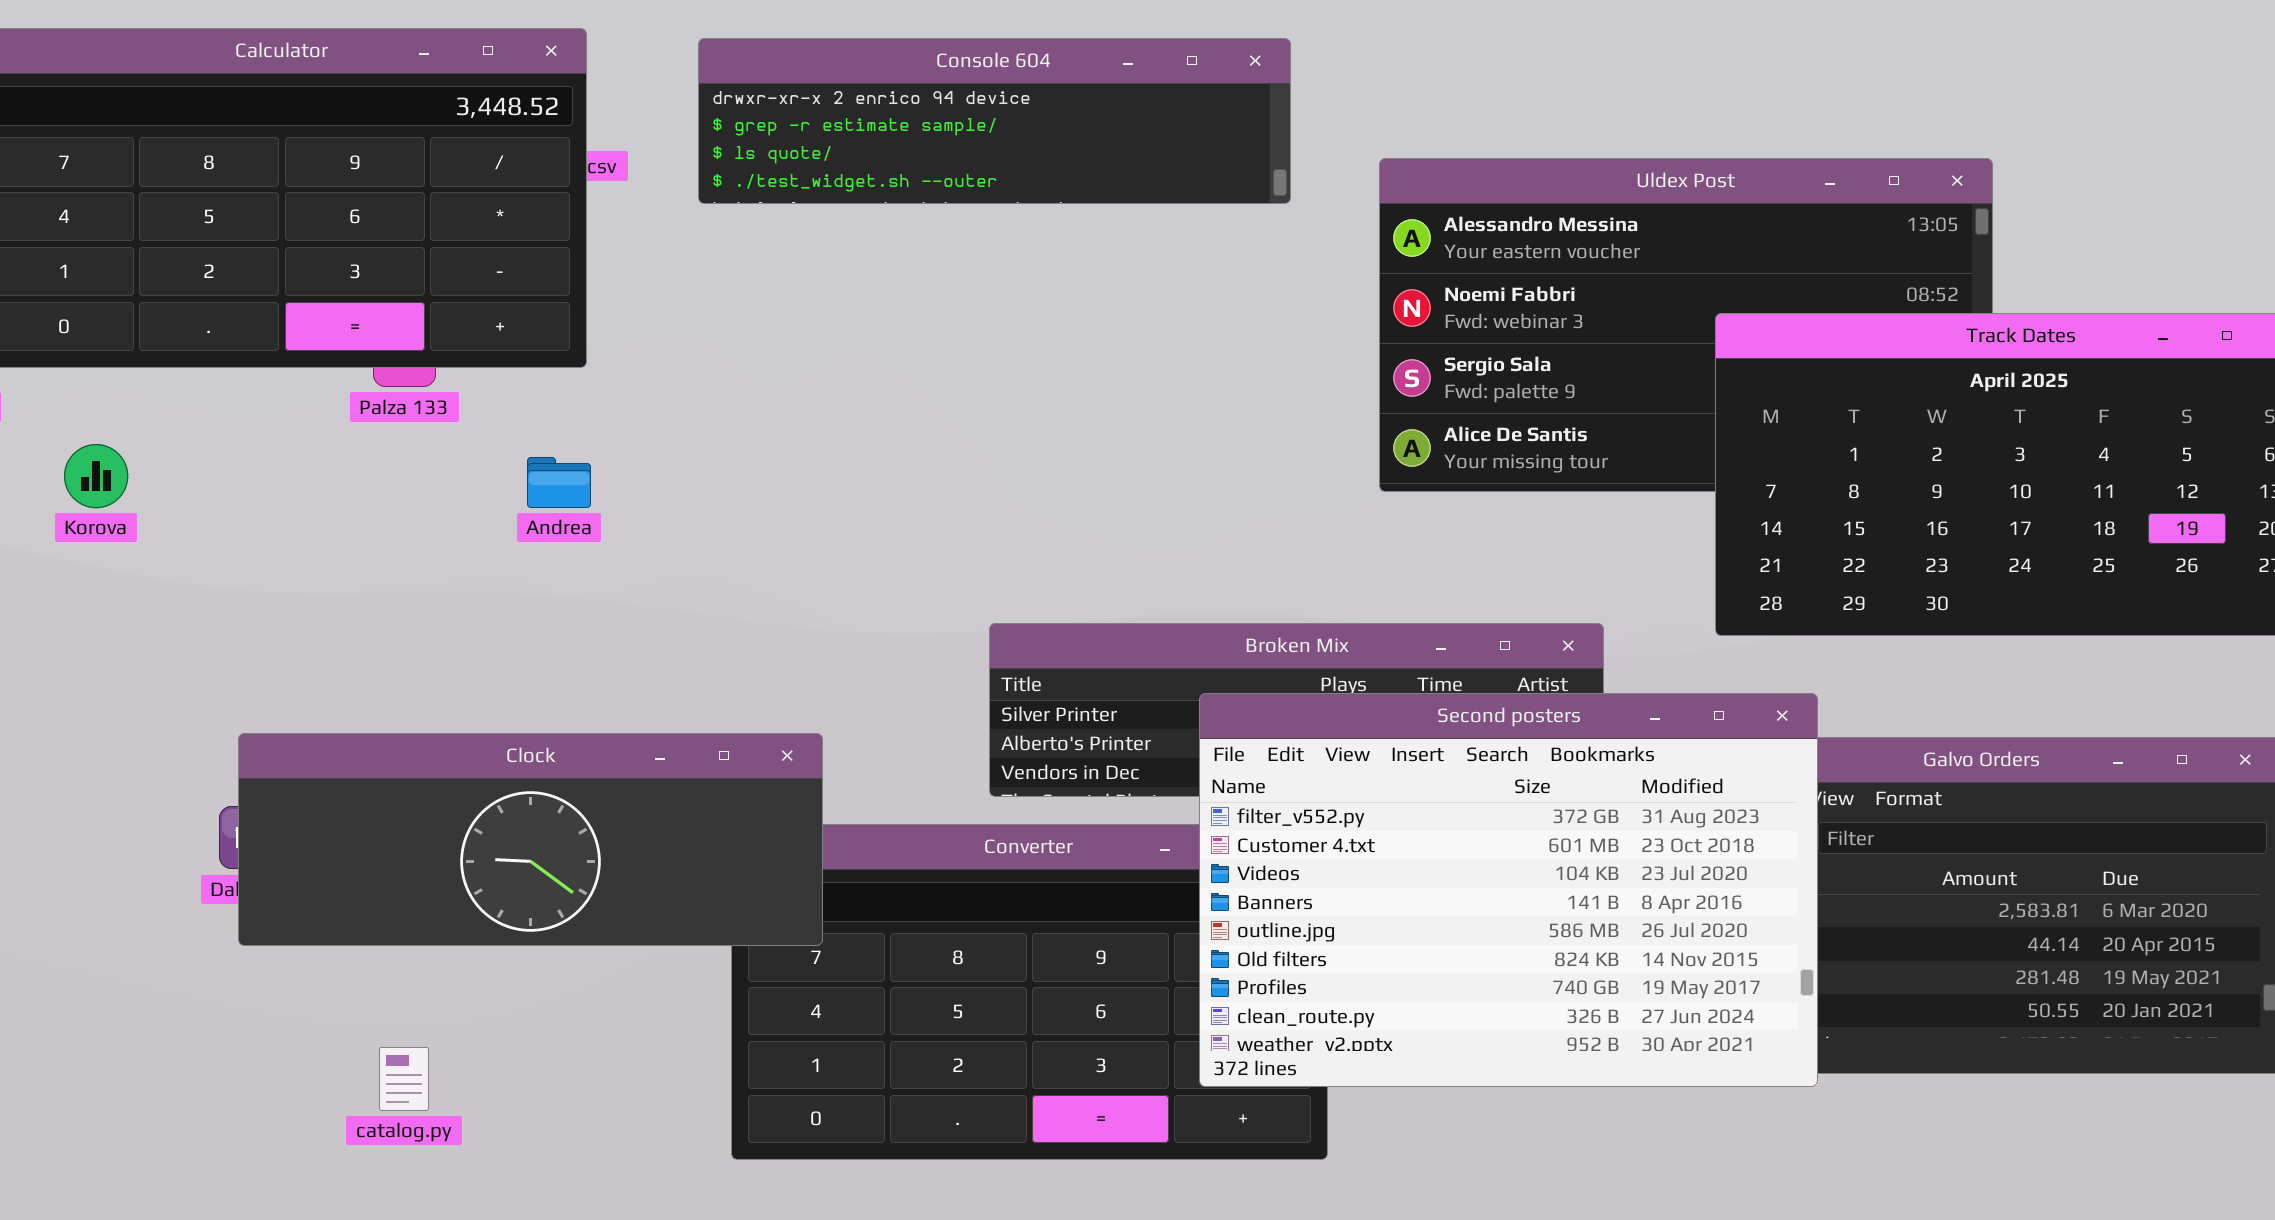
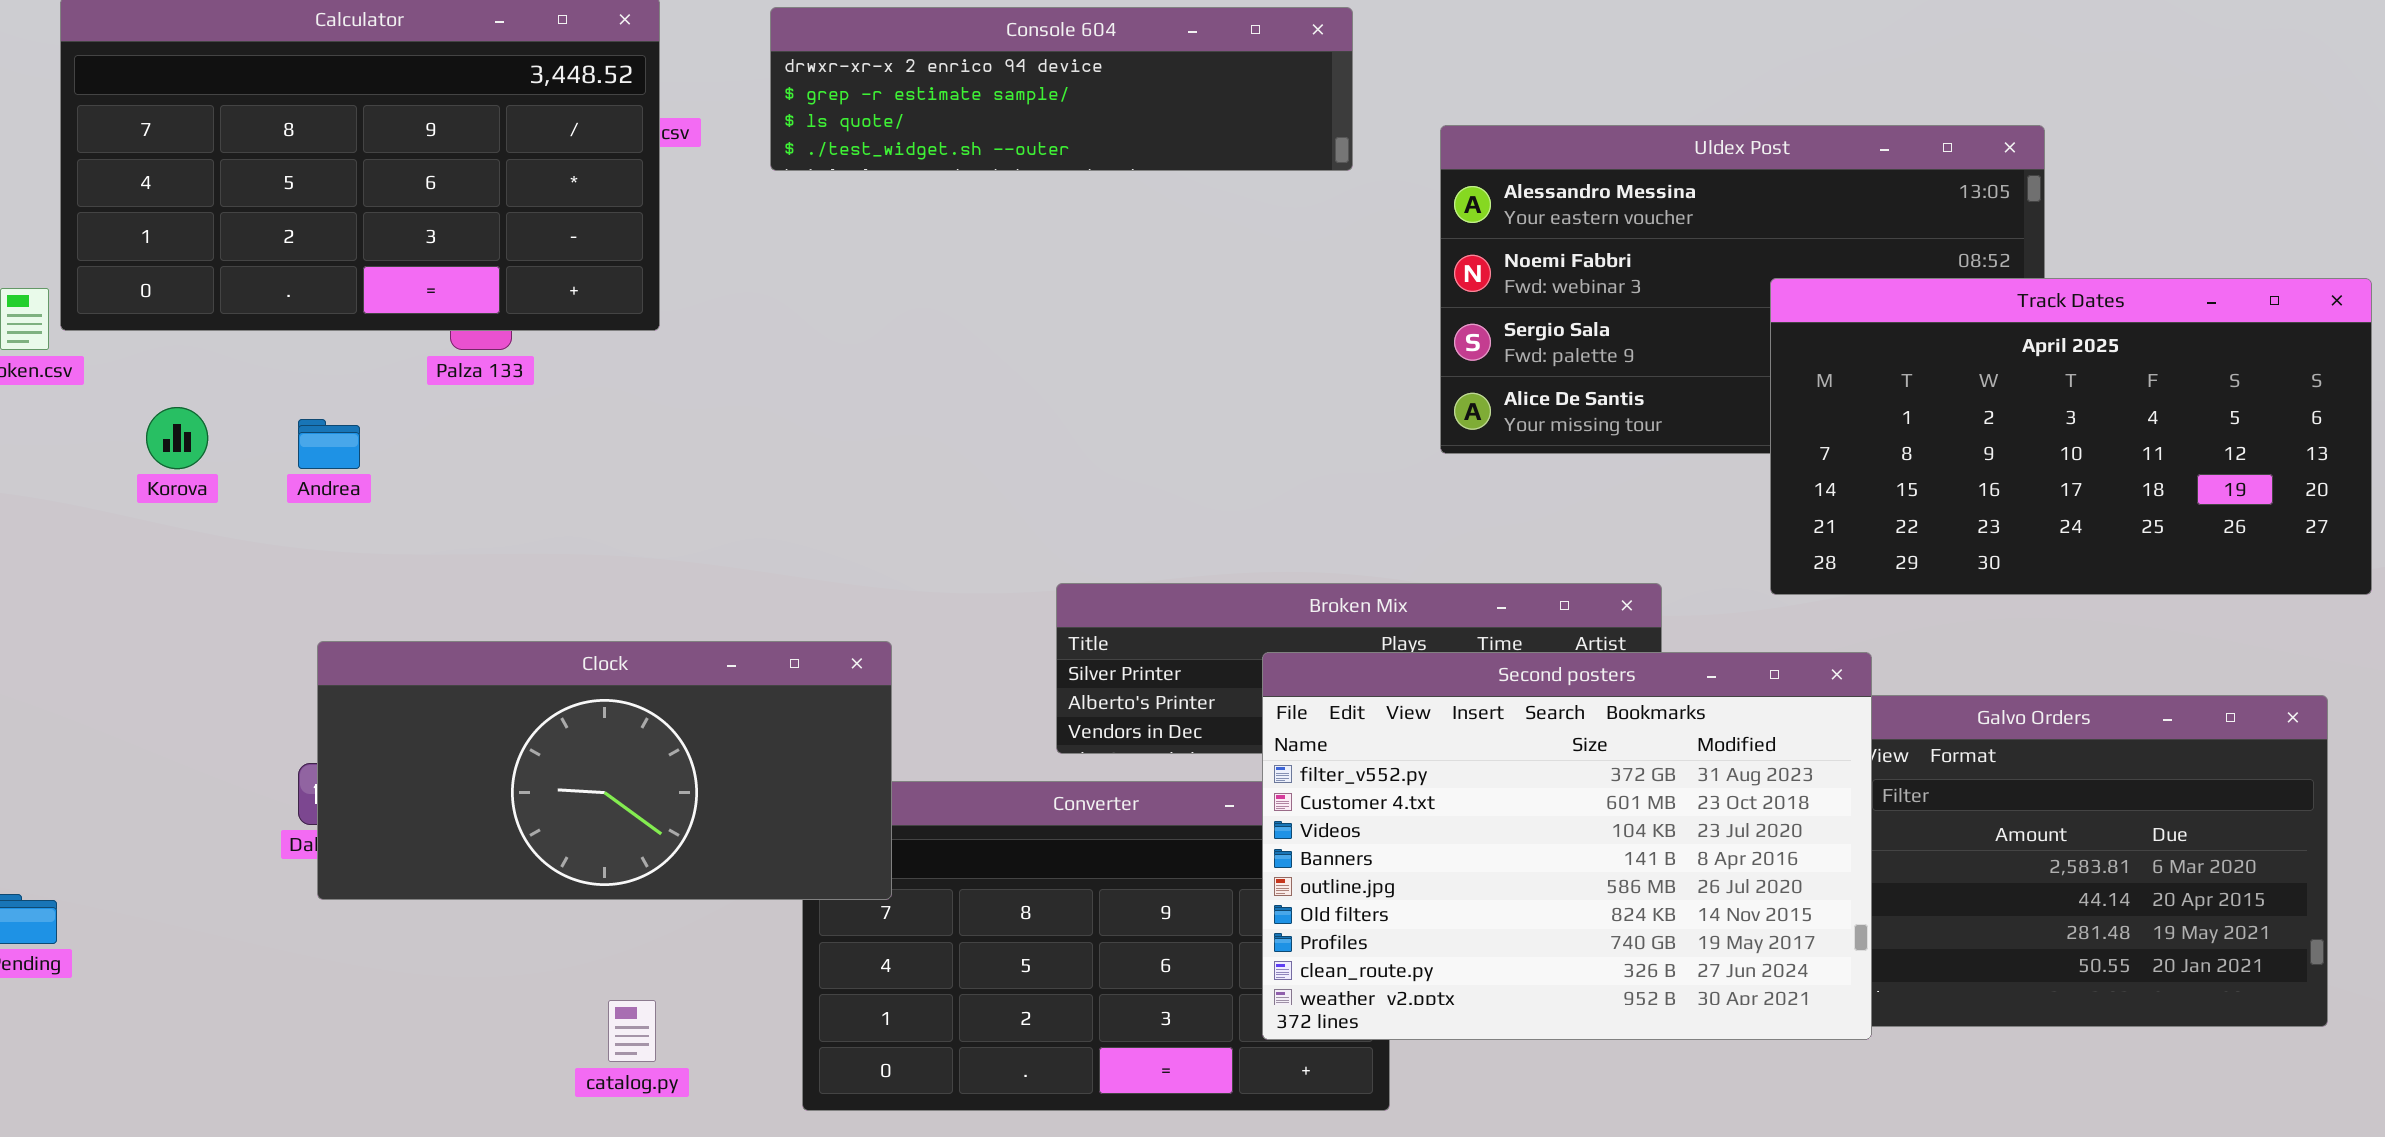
Andrea: [527,457,591,508] -> [298,419,360,469], moved
Clock: [238,733,823,946] -> [317,641,892,900], resized
catalog.py: [379,1047,429,1111] -> [608,1000,656,1062], moved

